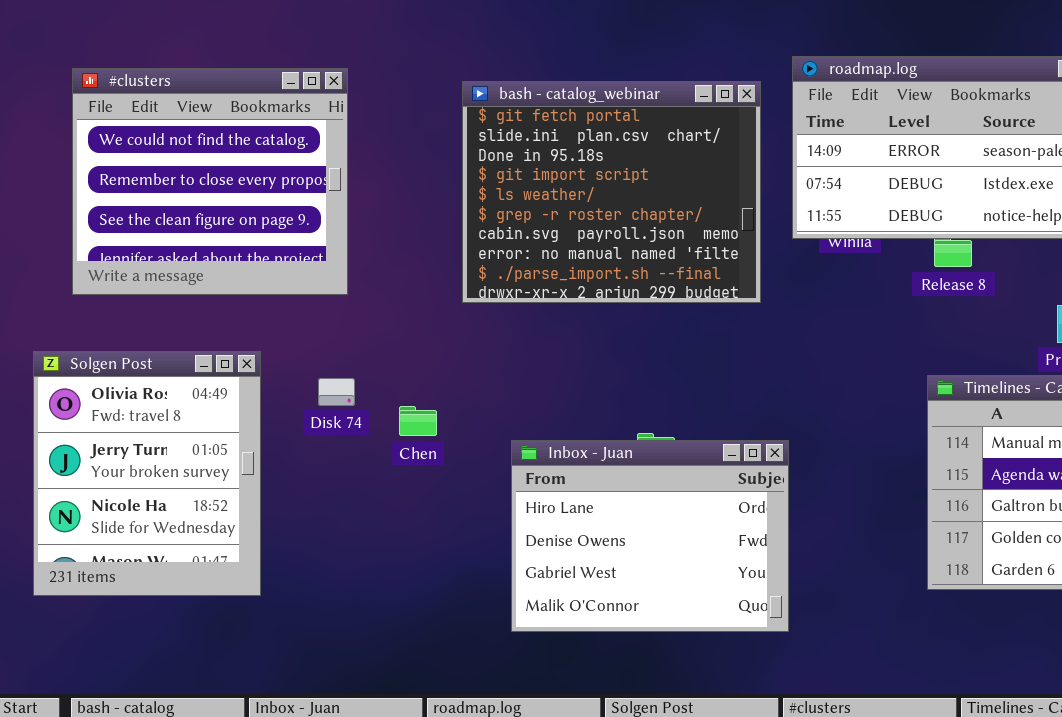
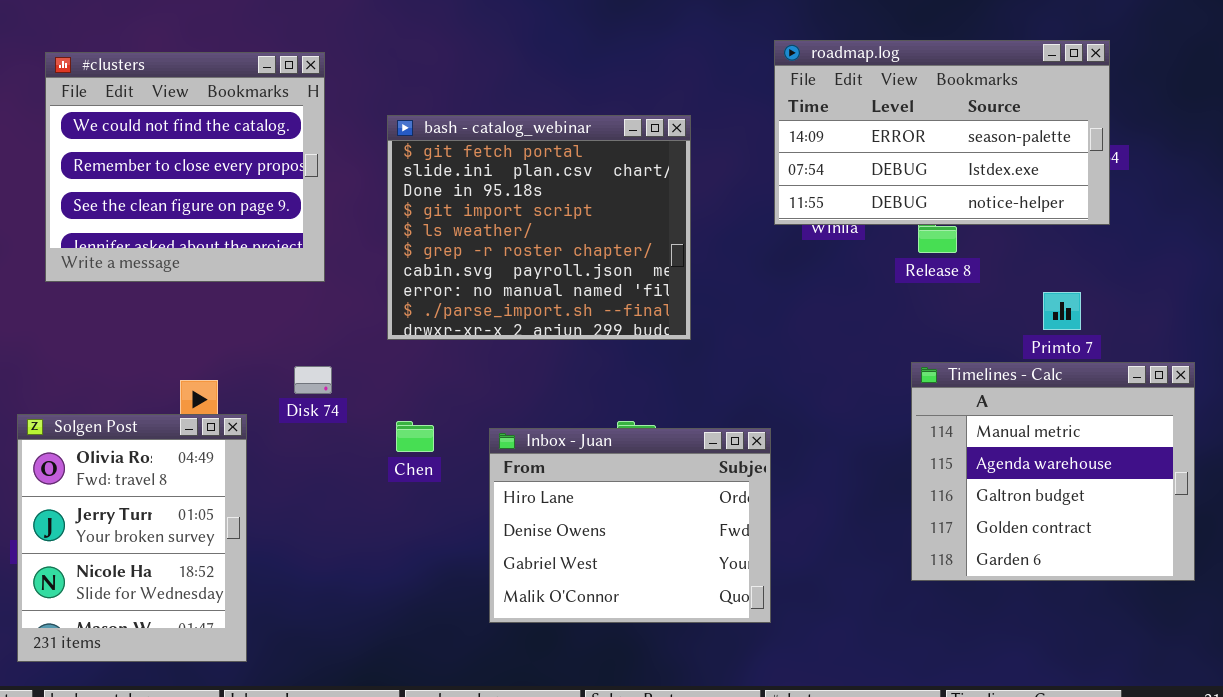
bash - catalog_webinar: [462,81,761,303] -> [387,115,691,340], moved
Solgen Post: [33,351,261,596] -> [17,414,247,662], moved
Chen: [399,406,437,436] -> [396,421,434,452], moved

